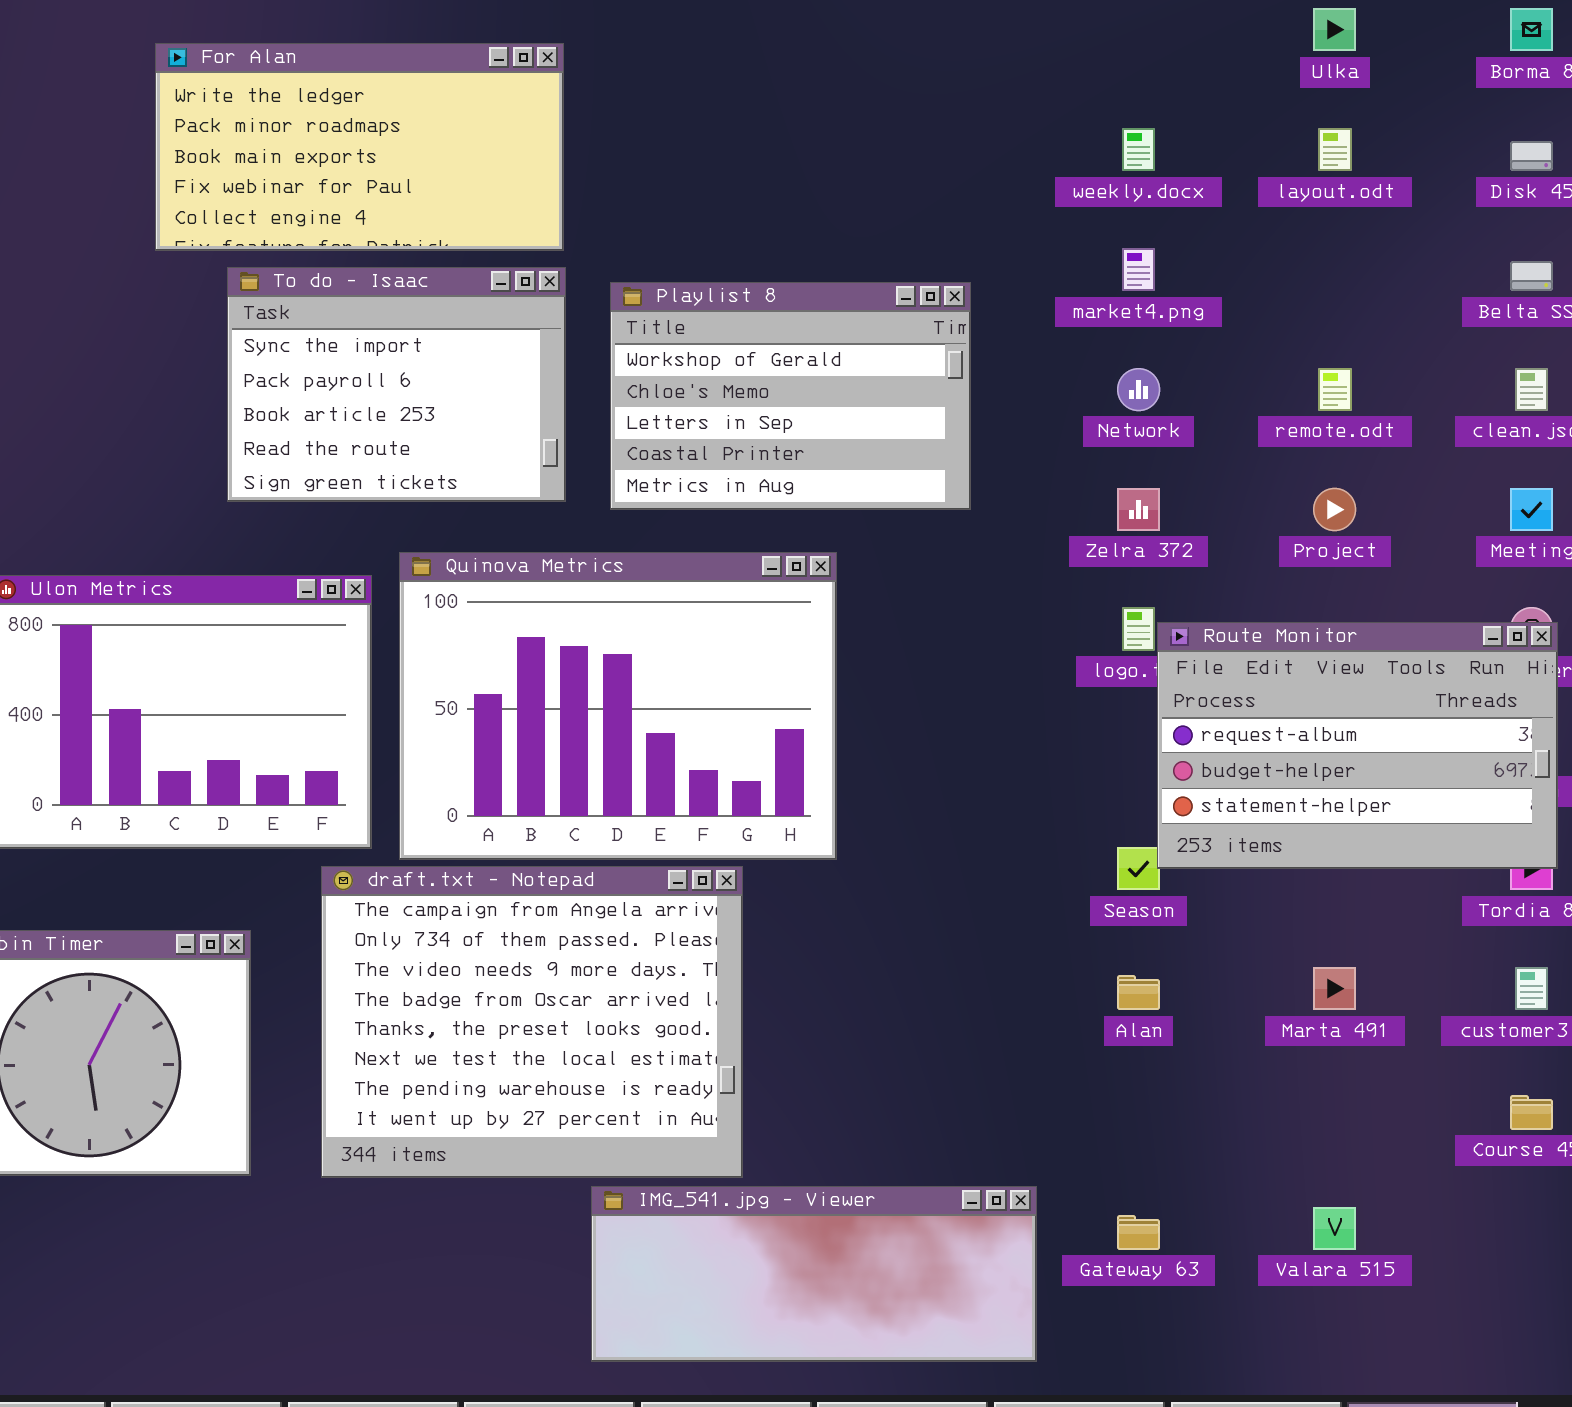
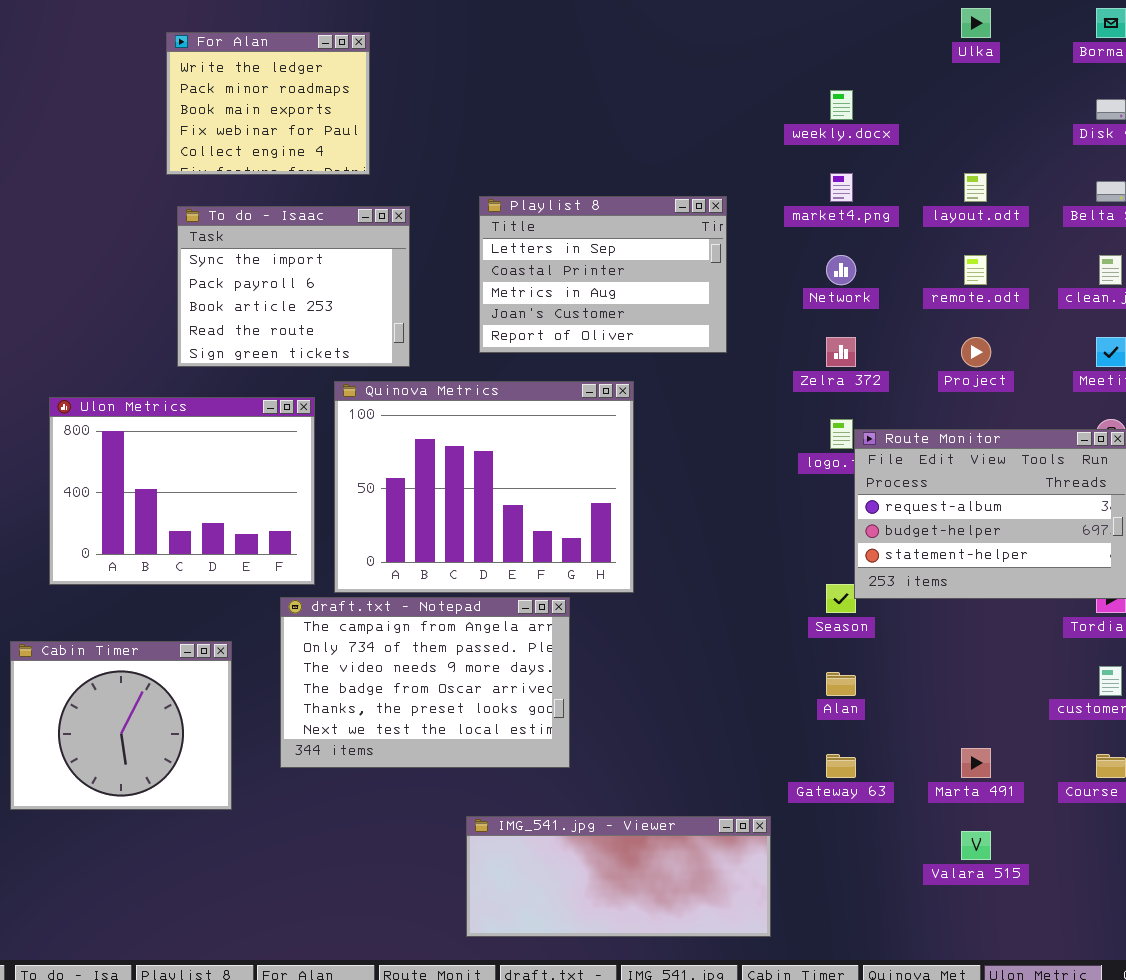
For Alan: [155,43,564,251] -> [166,32,370,175], resized
layout.odt: [1318,128,1352,171] -> [964,173,987,202], moved
To do - Isaac: [227,267,566,502] -> [177,206,410,367], moved
Playlist 8: [610,282,971,510] -> [479,196,727,353], scrolled down 2 rows
draft.txt - Notepad: [321,866,743,1178] -> [280,597,570,768], resized
Marta 491: [1313,967,1356,1010] -> [961,748,991,778], moved
Gateway 63: [1117,1215,1160,1250] -> [826,754,856,778], moved

